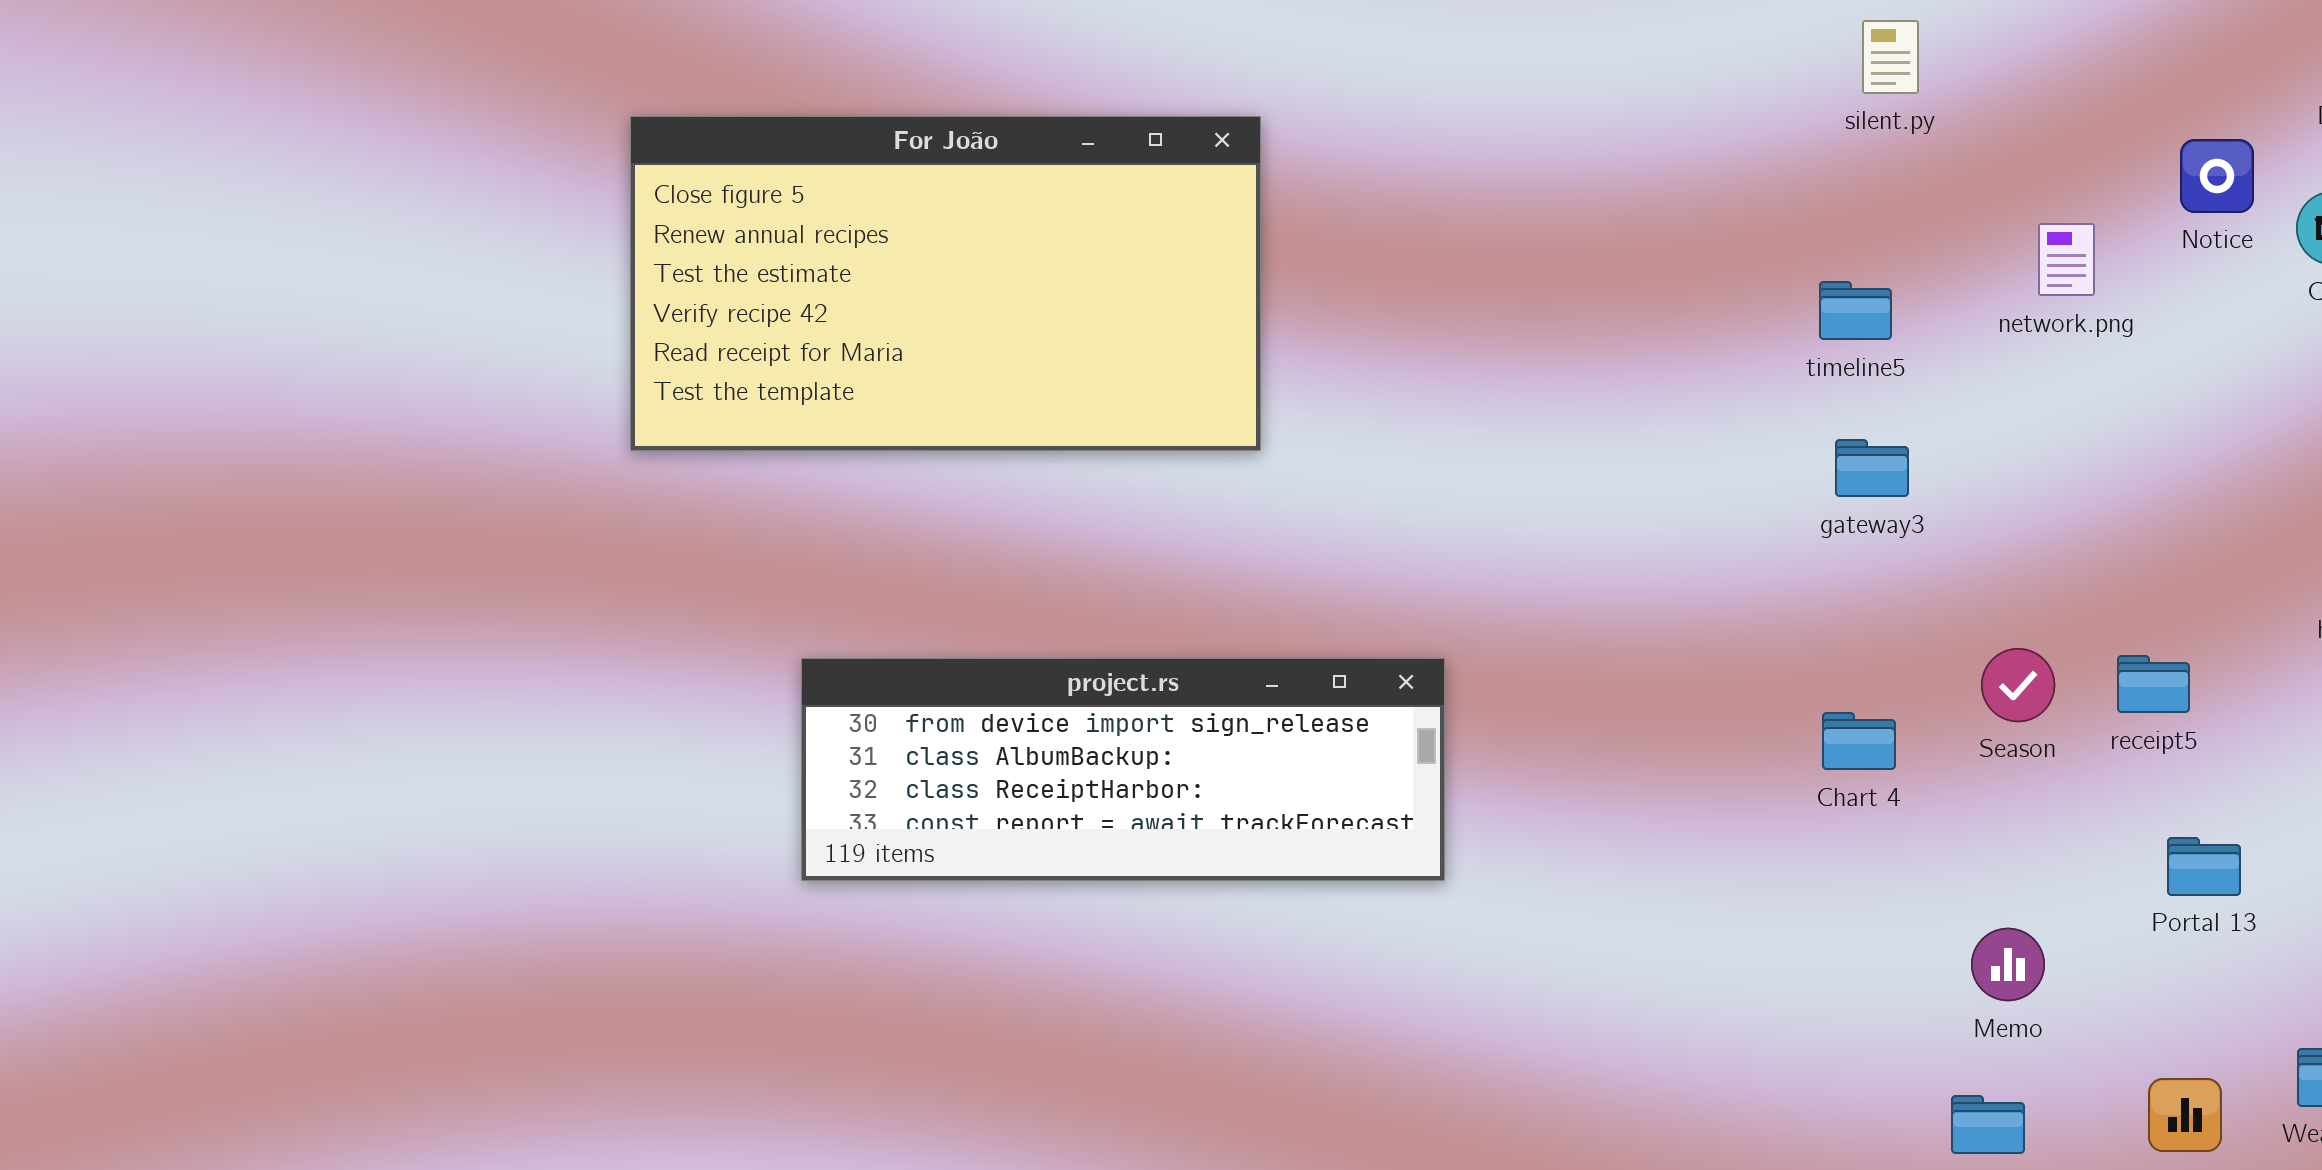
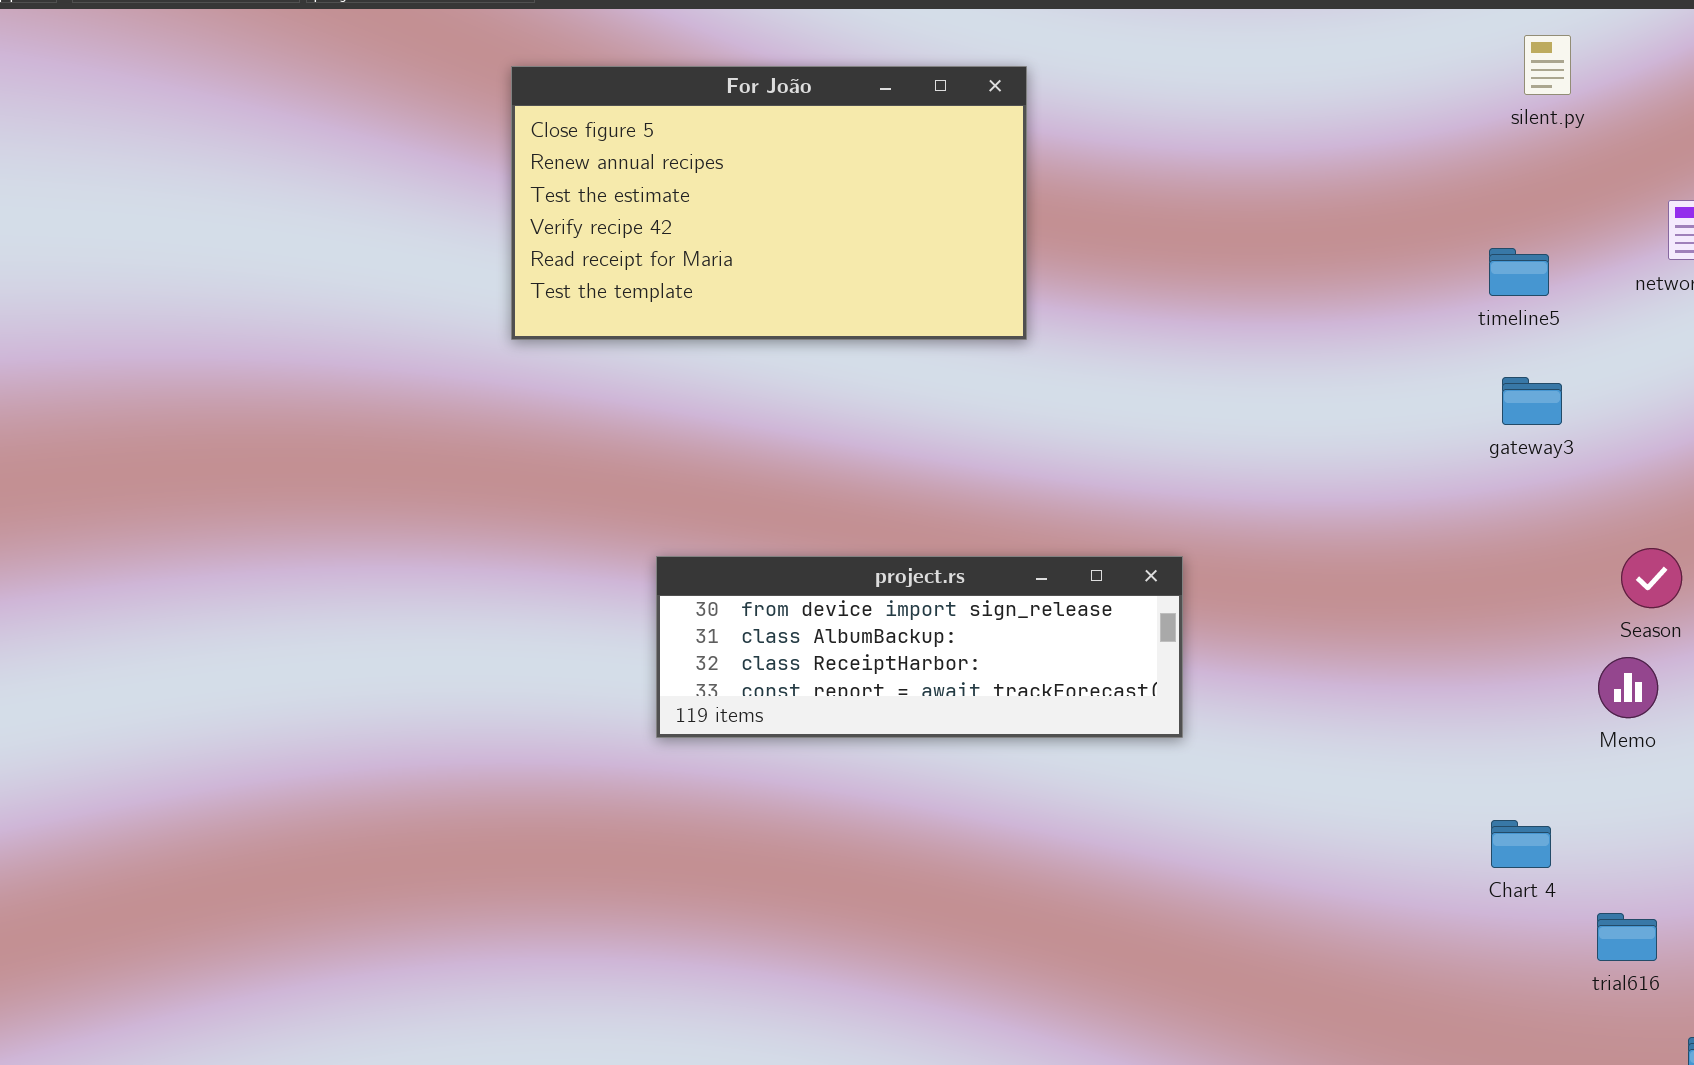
For João: [630,116,1261,451] -> [511,66,1027,340], moved
Chart 4: [1822,712,1896,770] -> [1491,820,1551,868], moved
Memo: [1971,928,2045,1001] -> [1598,657,1658,718], moved

